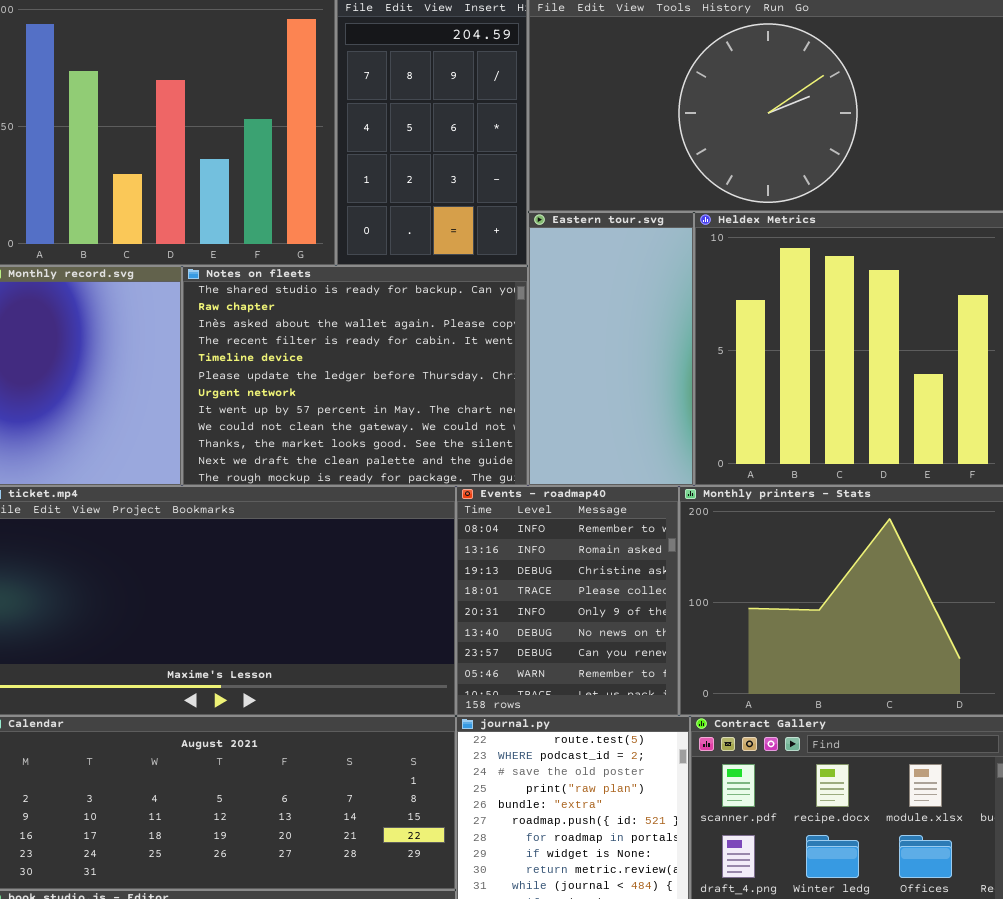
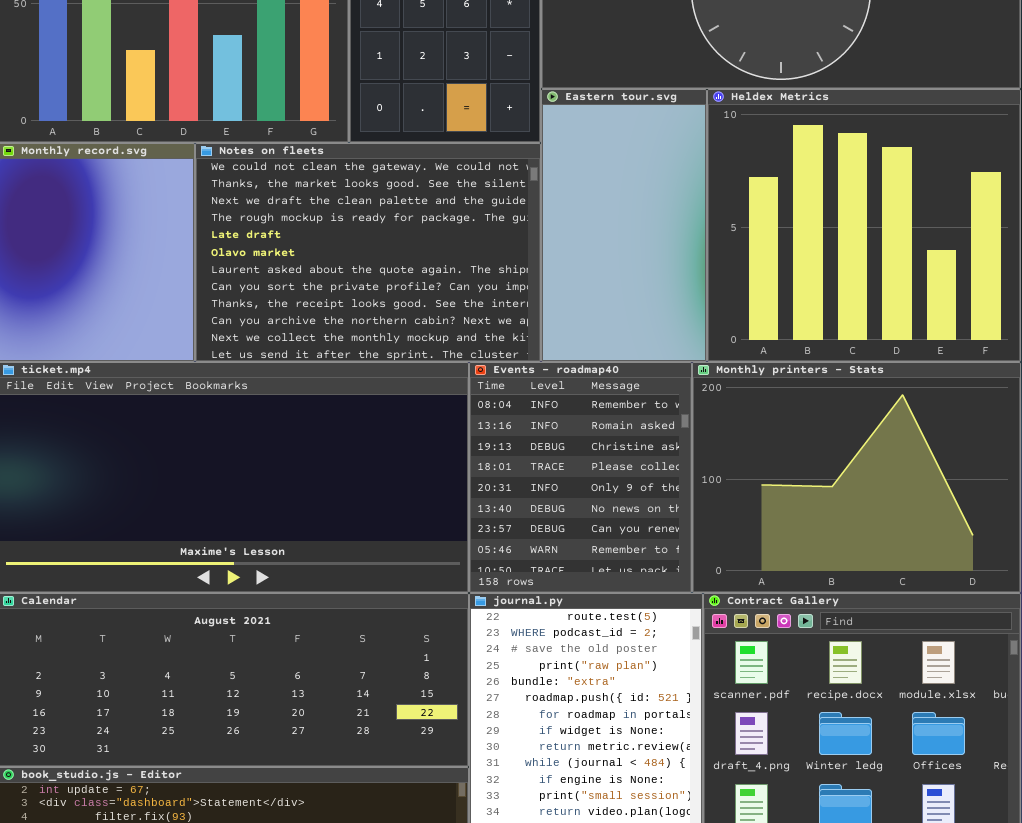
Notes on fleets: [182,266,528,486] -> [195,143,541,362], scrolled down 8 rows

